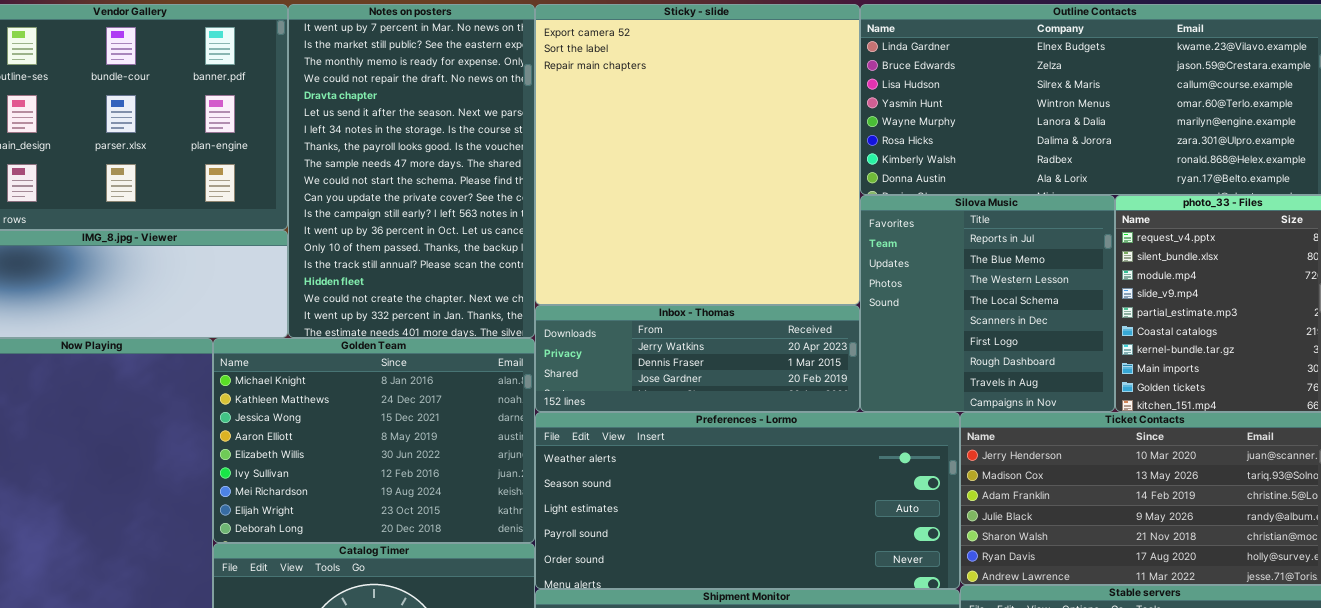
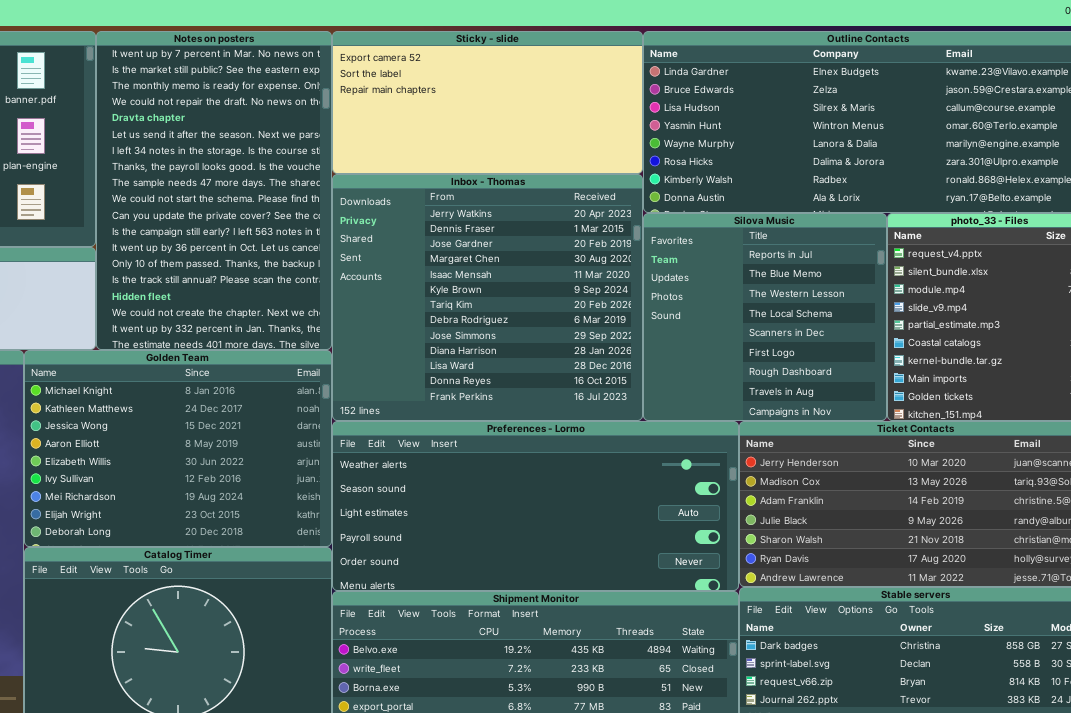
Sticky - slide: [535,4,860,305] -> [332,31,643,174], resized
Inbox - Thomas: [535,305,860,412] -> [332,174,643,421], resized

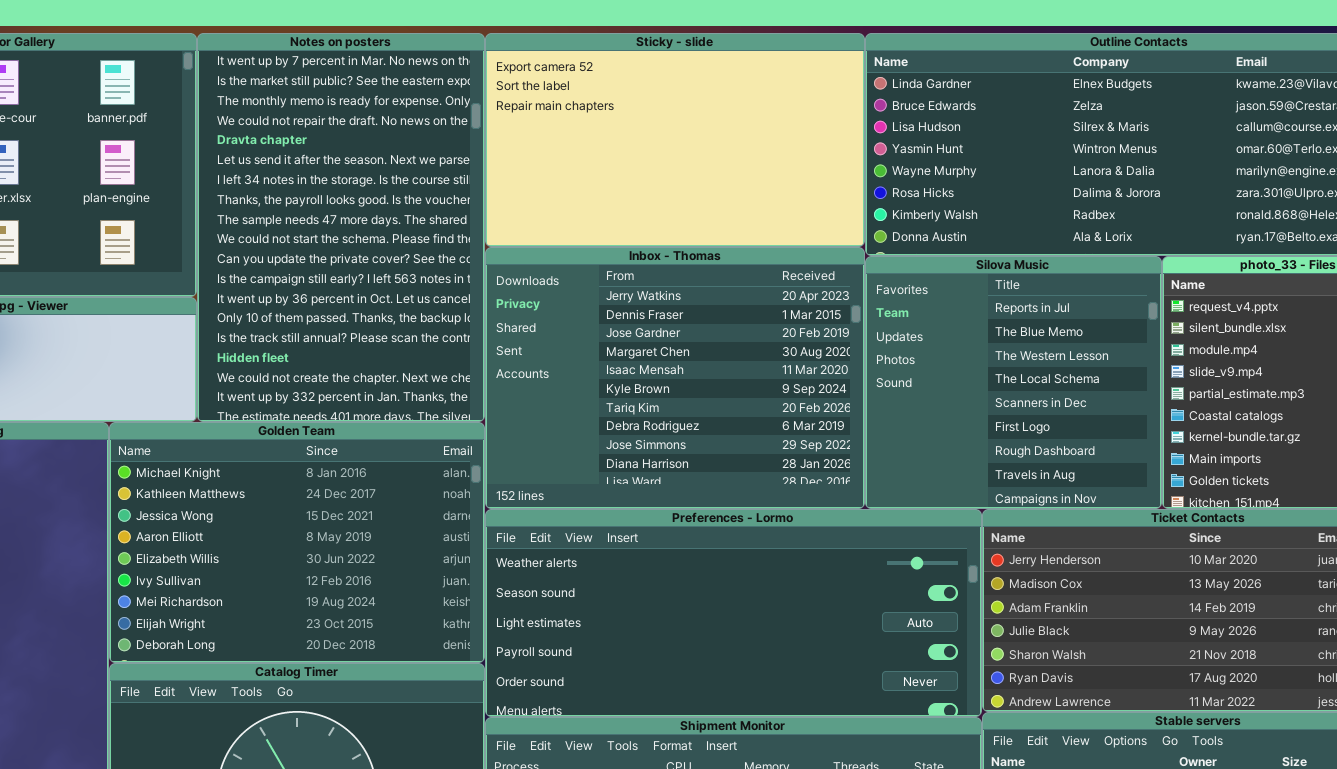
Sticky - slide: [332,31,643,174] -> [485,33,865,247], resized
Inbox - Thomas: [332,174,643,421] -> [485,247,865,509], resized

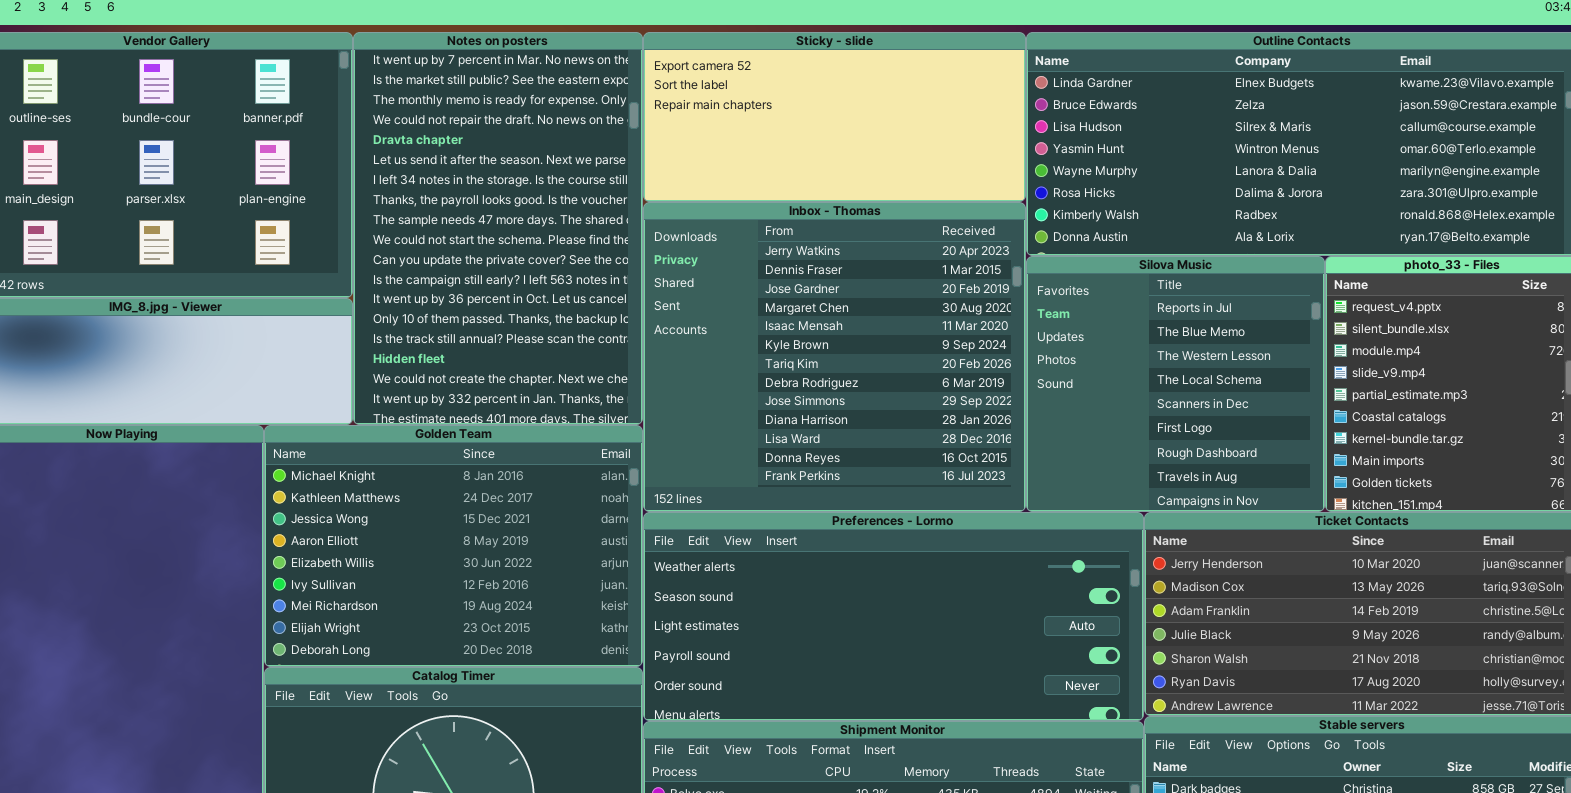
Sticky - slide: [485,33,865,247] -> [643,32,1026,202], resized
Inbox - Thomas: [485,247,865,509] -> [643,202,1026,512], resized

